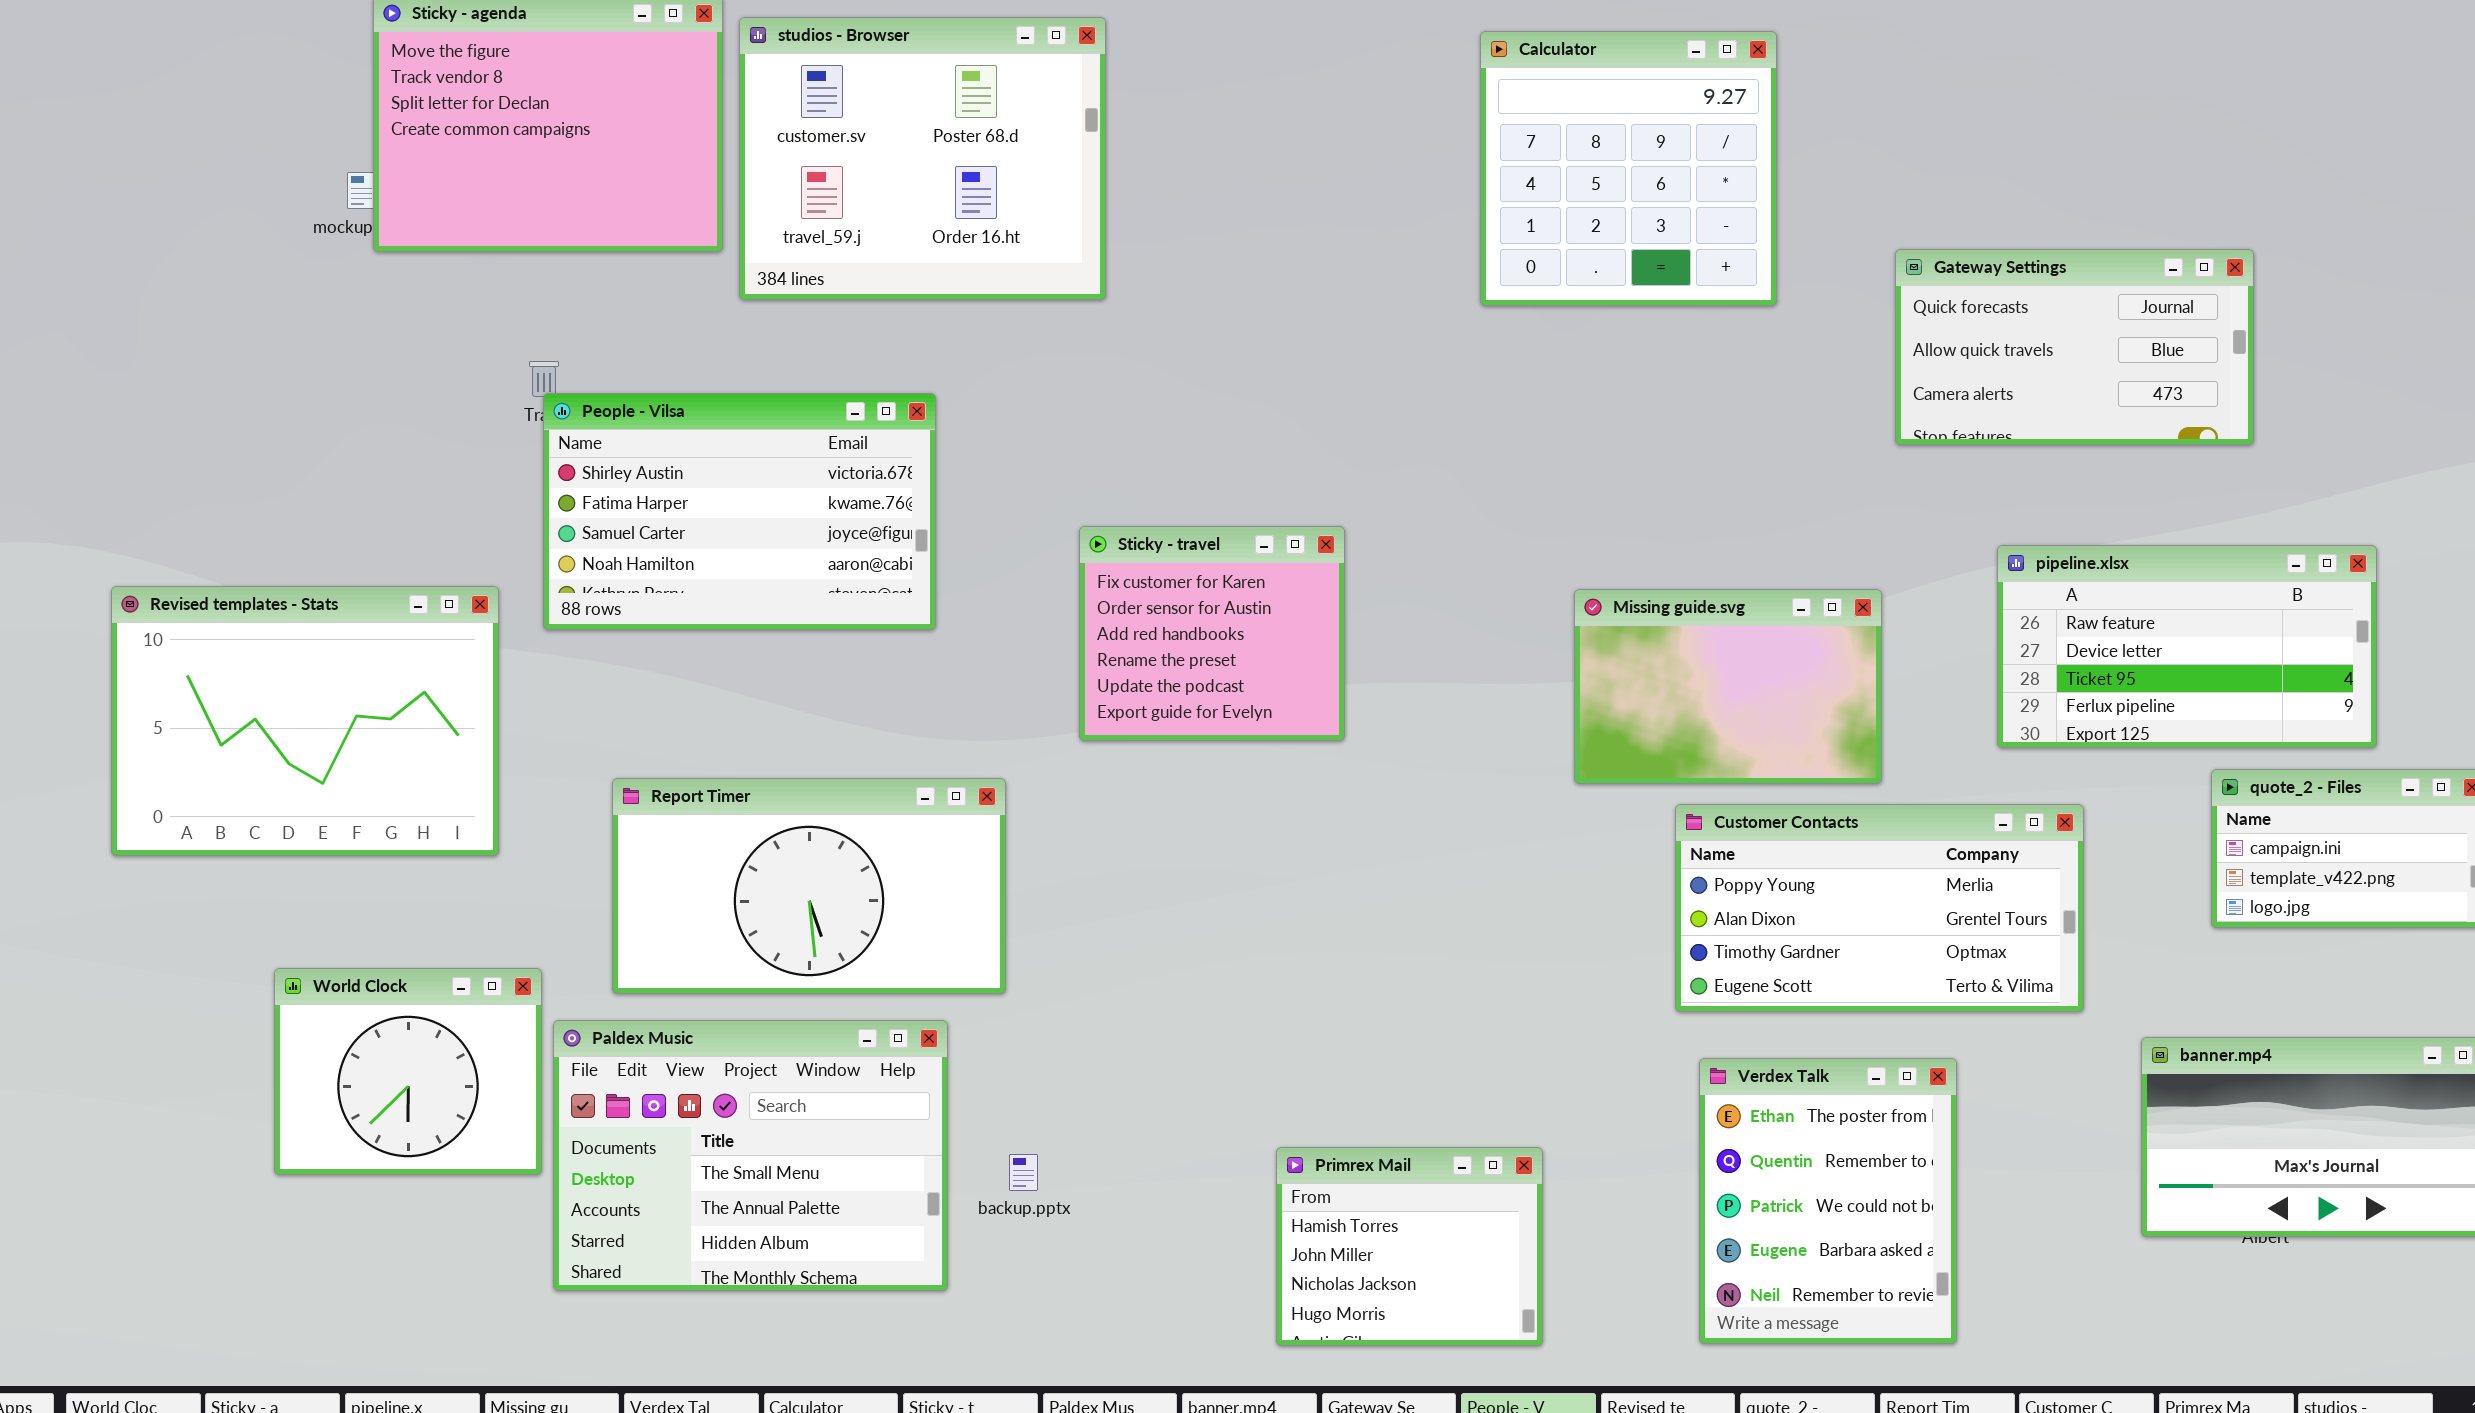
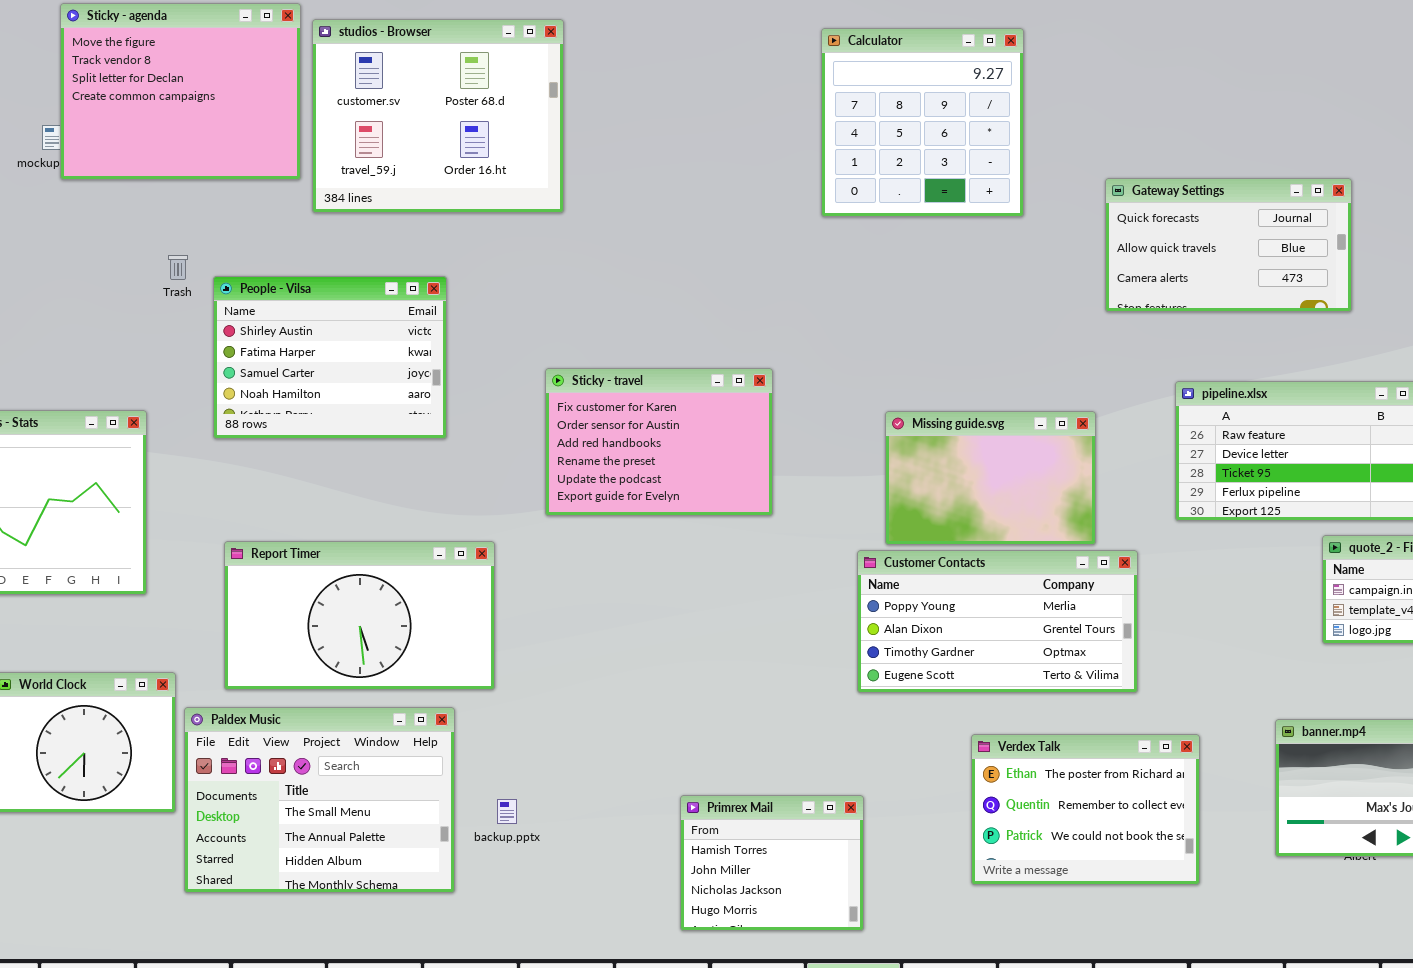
People - Vilsa: [543,393,936,630] -> [213,276,447,439], resized
Sticky - travel: [1079,526,1345,741] -> [545,368,773,516], resized
Customer Contacts: [1675,804,2084,1012] -> [857,550,1138,693], moved
Verdex Talk: [1699,1058,1957,1344] -> [971,734,1200,885], resized

